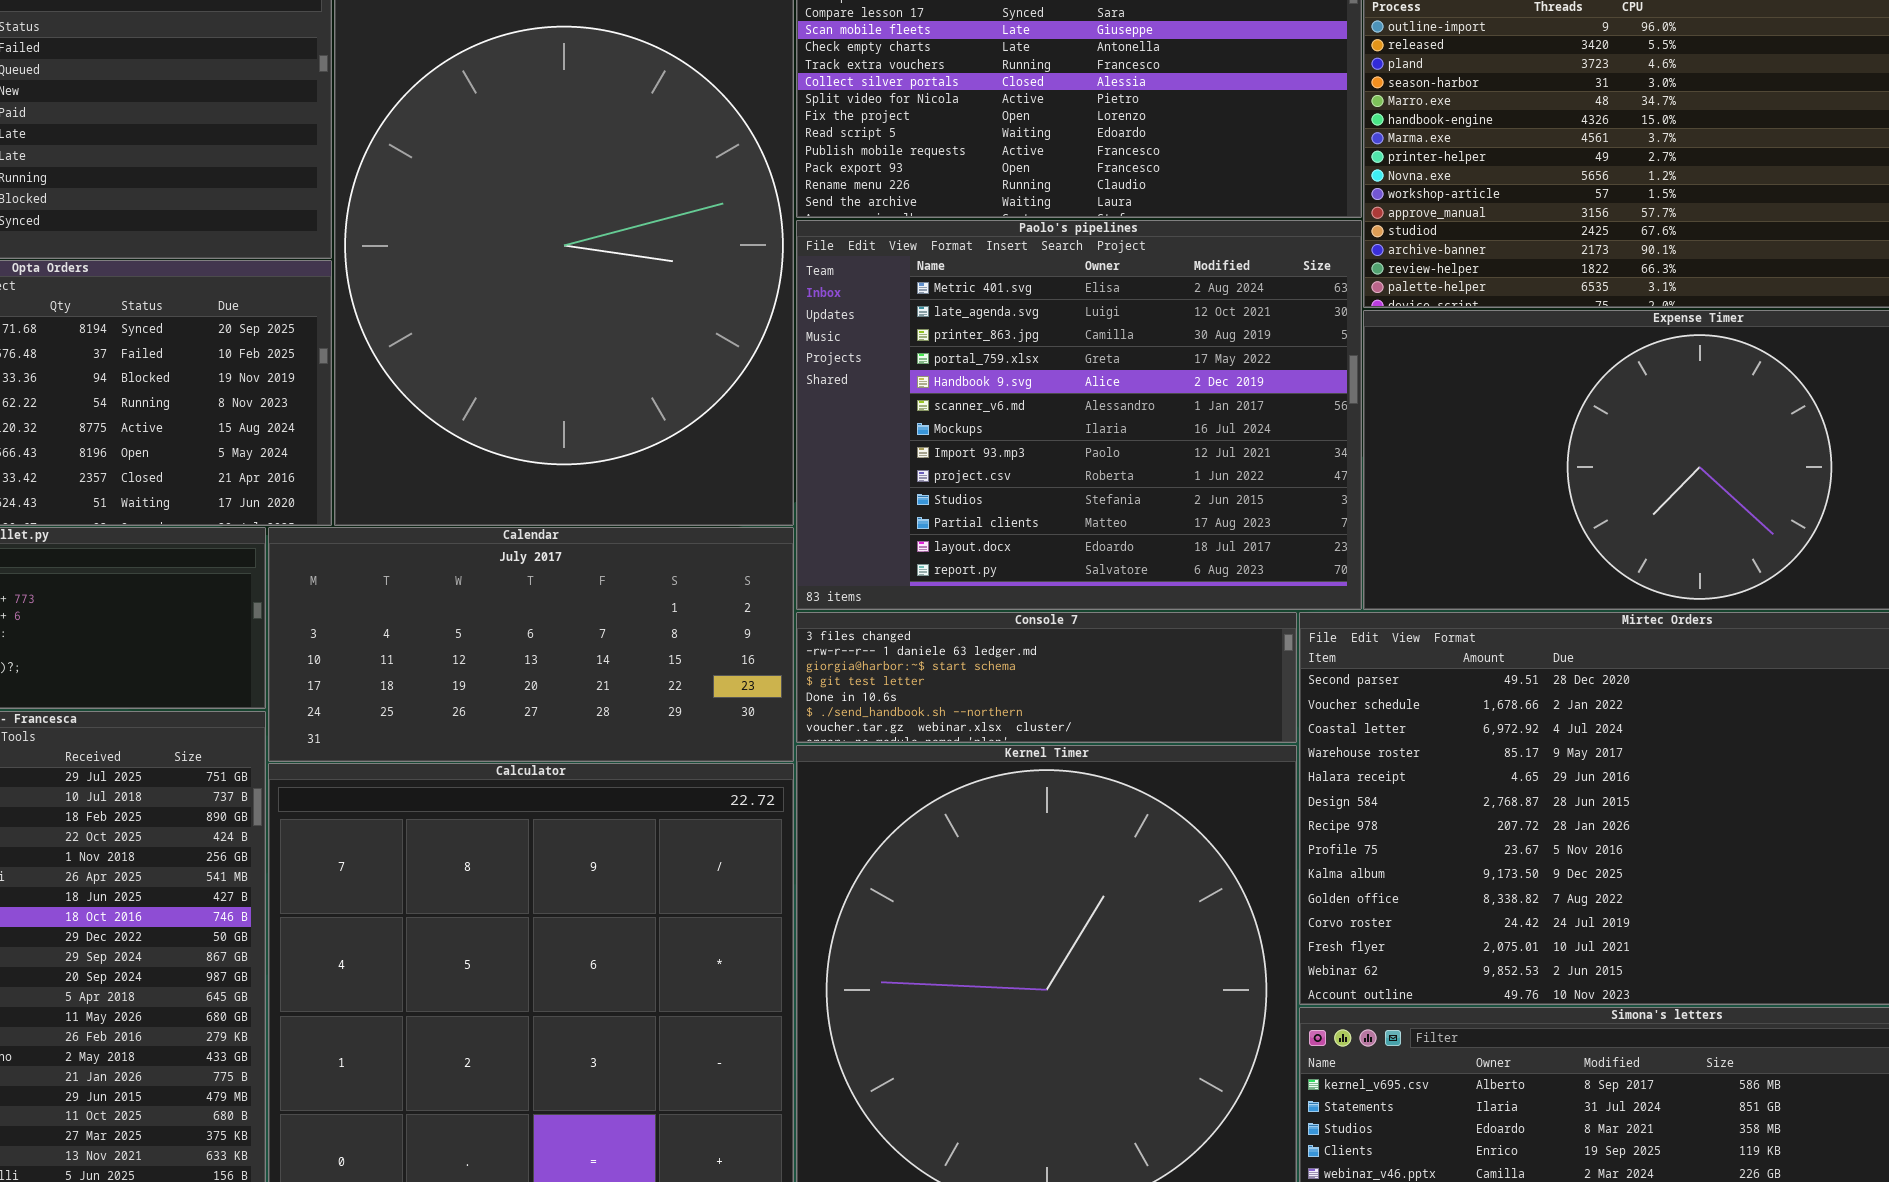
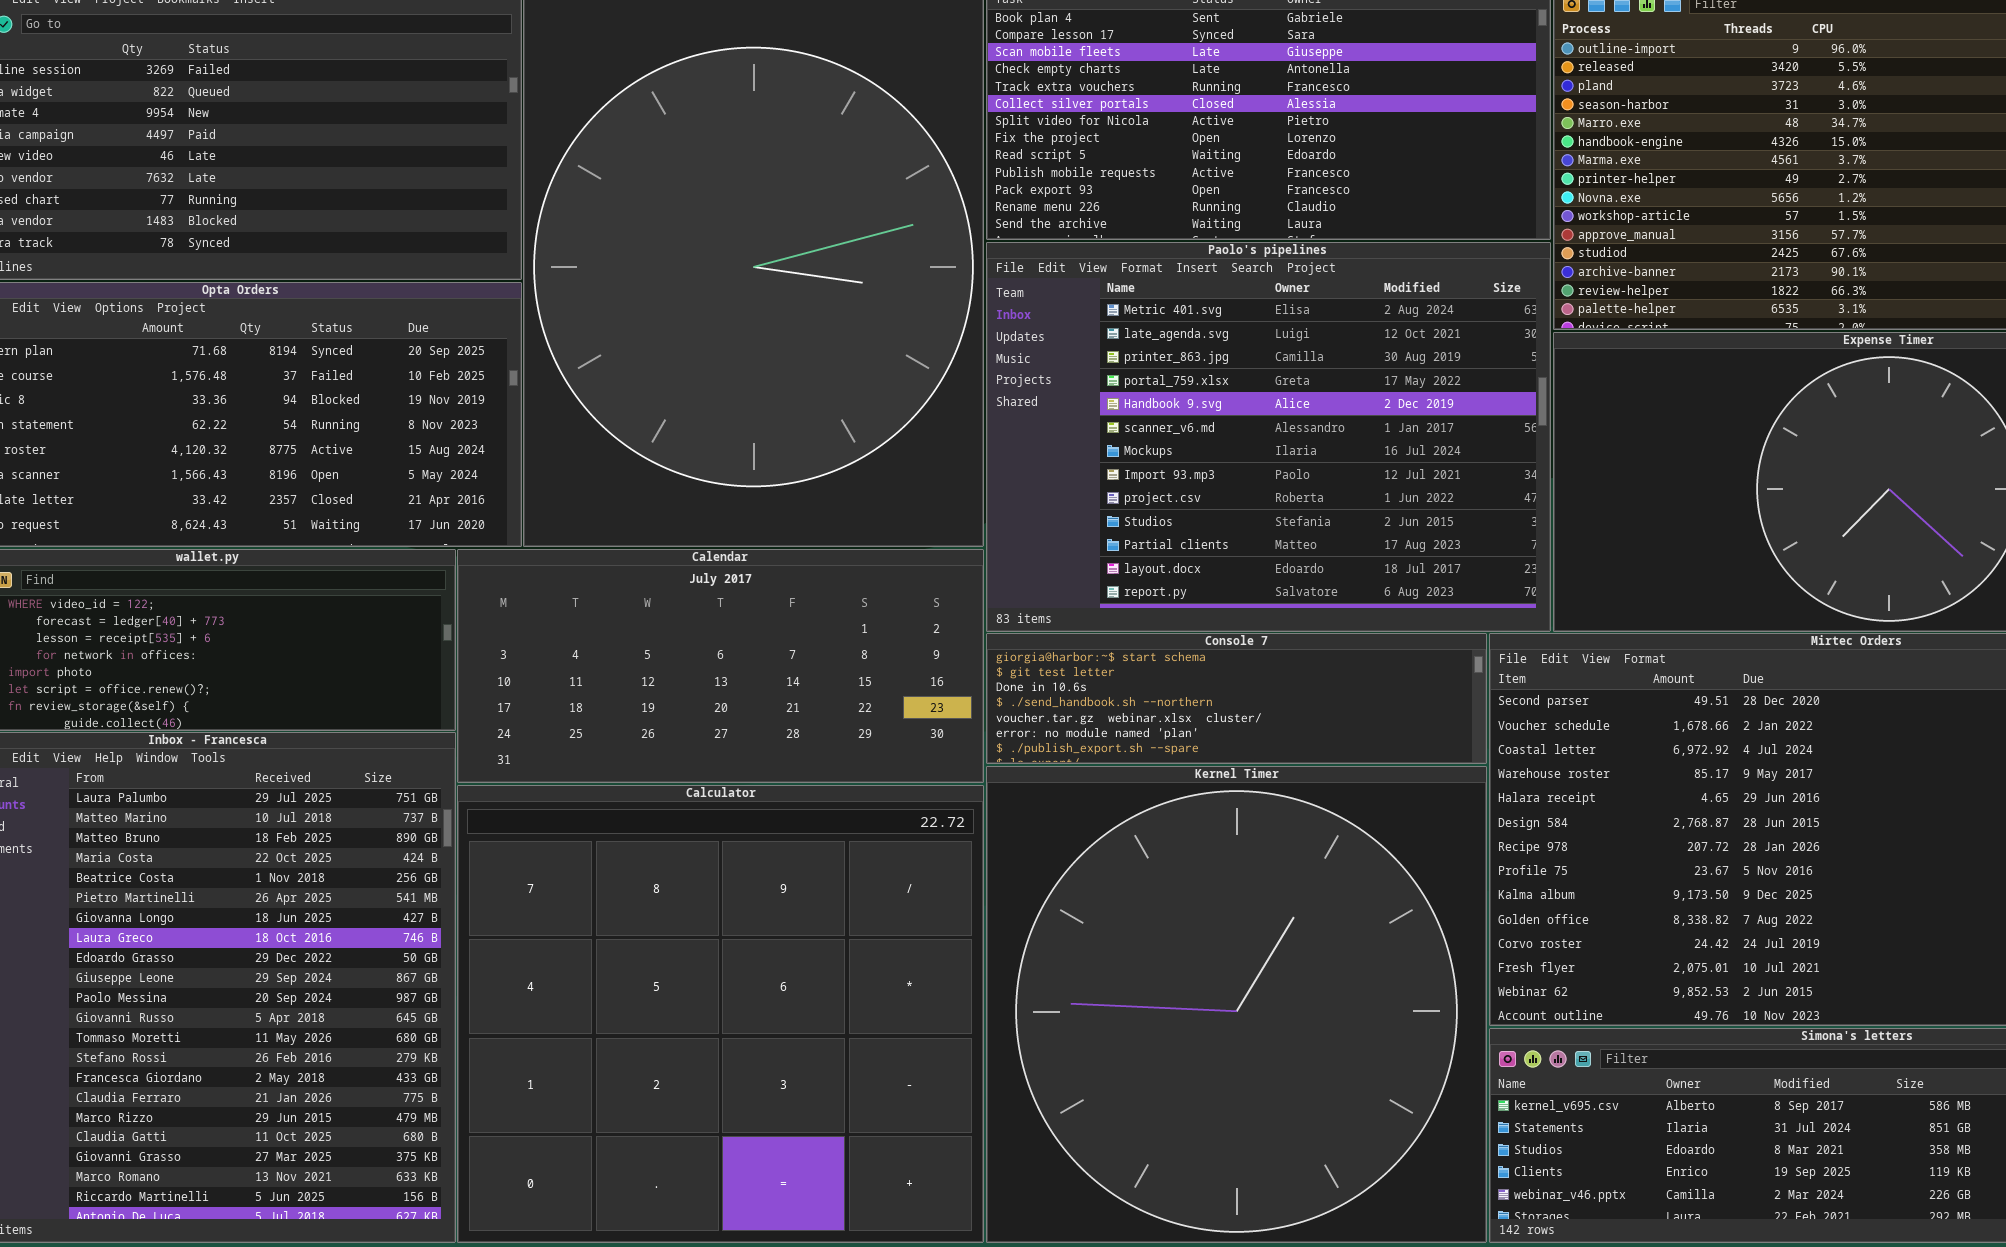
Console 7: [796,612,1297,743] -> [986,633,1487,764], scrolled down 2 rows

